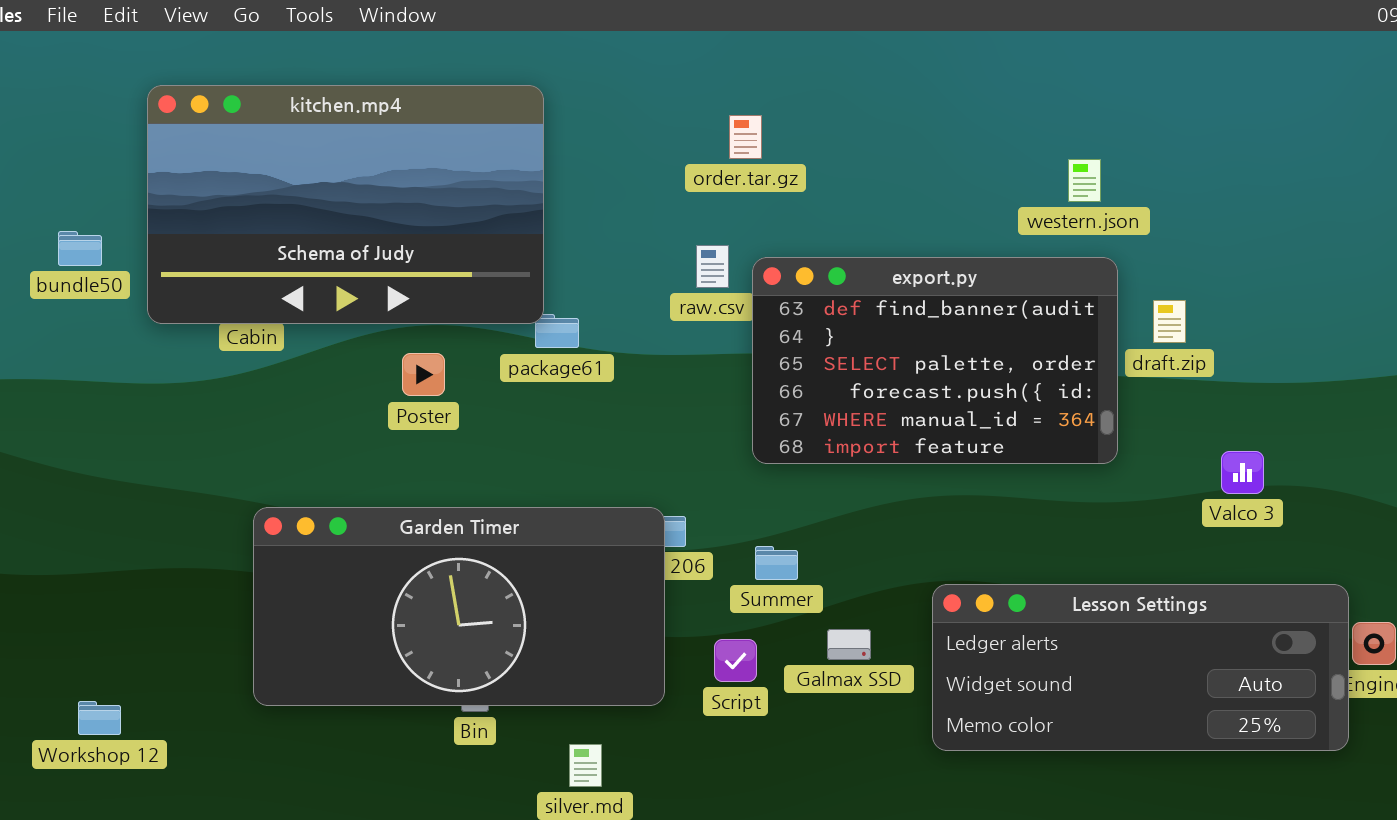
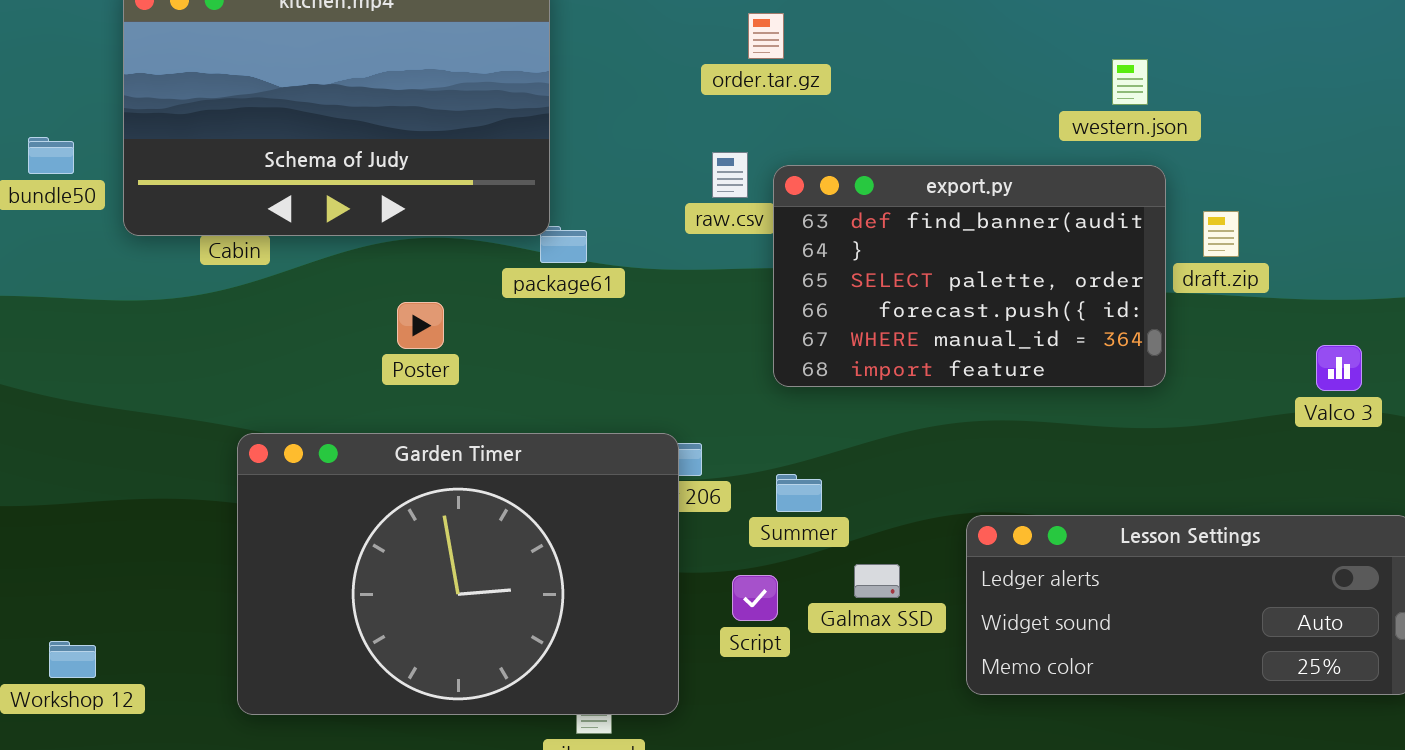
Poster: [402,353,445,396] -> [397,302,444,349], moved
Valco 3: [1221,451,1264,494] -> [1316,345,1362,391], moved
Garden Timer: [253,507,665,706] -> [237,433,679,715], resized

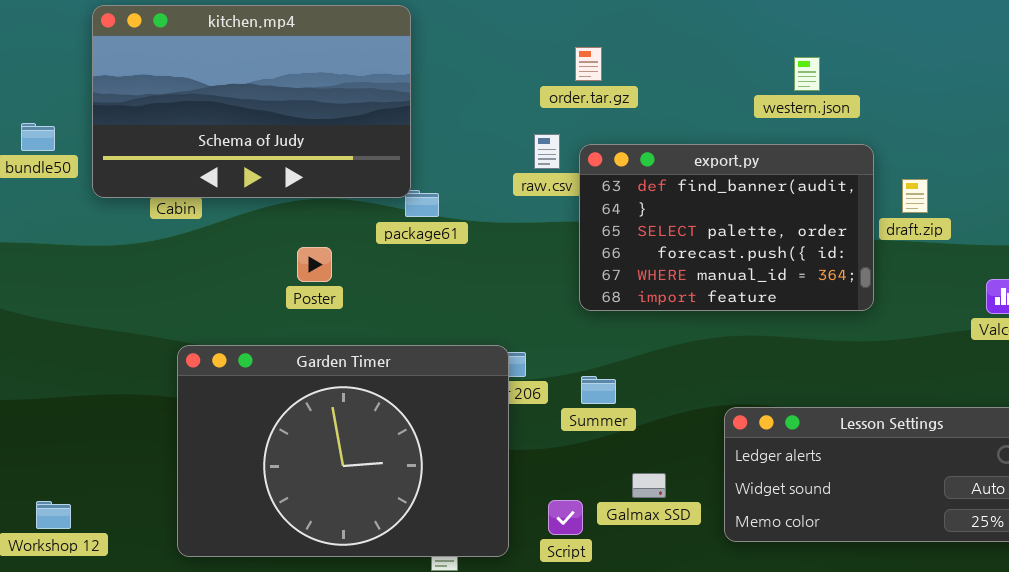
order.tar.gz: [748,13,784,59] -> [575,47,602,81], moved
western.json: [1112,59,1148,105] -> [794,57,820,91], moved
Galmax SSD: [854,564,900,598] -> [632,473,666,498], moved
Script: [732,575,778,621] -> [548,500,583,535], moved

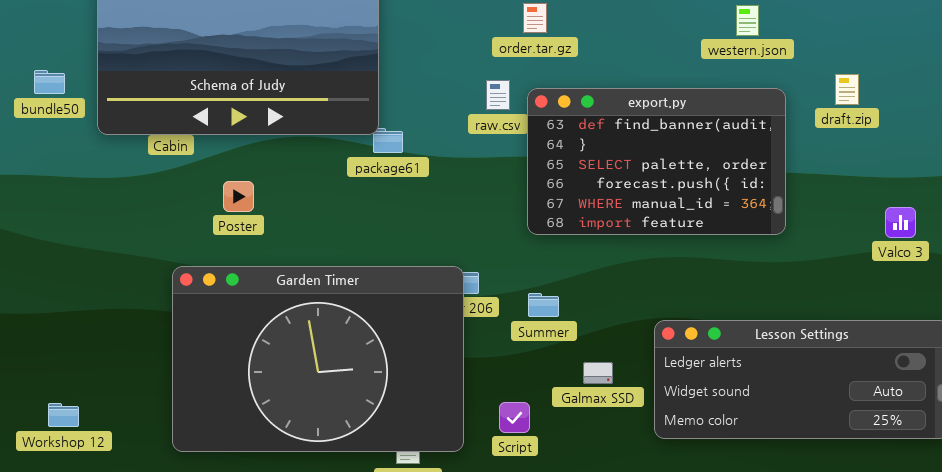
western.json: [794,57,820,91] -> [736,5,759,36], moved
draft.zip: [902,179,928,213] -> [835,74,859,105], moved
Poster: [297,247,332,282] -> [223,181,254,212], moved
Galmax SSD: [632,473,666,498] -> [583,362,613,384], moved

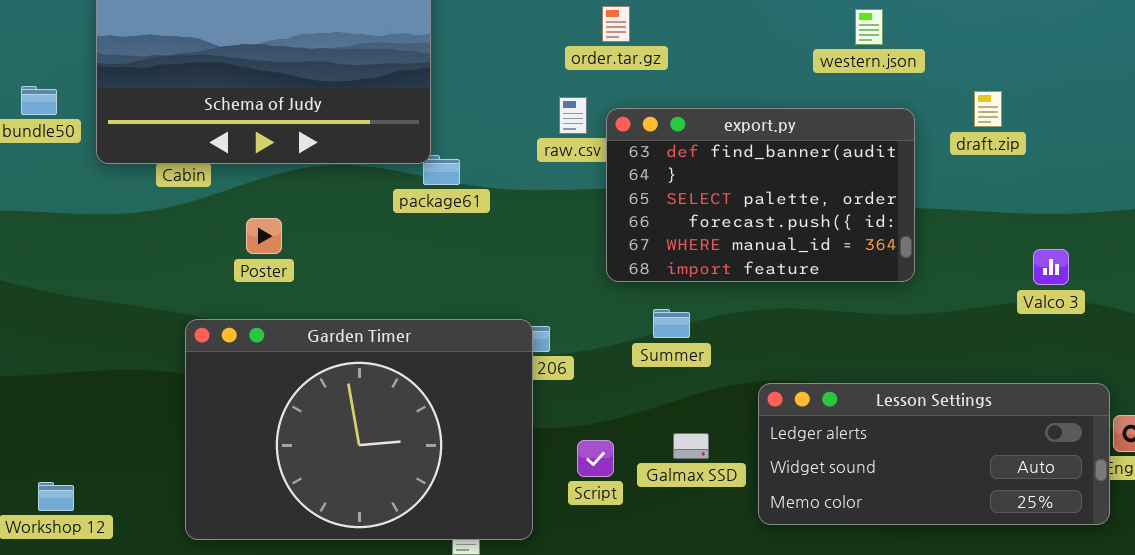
Summer: [528,293,559,317] -> [653,309,690,338], moved
Script: [499,402,530,433] -> [577,440,614,477], moved

